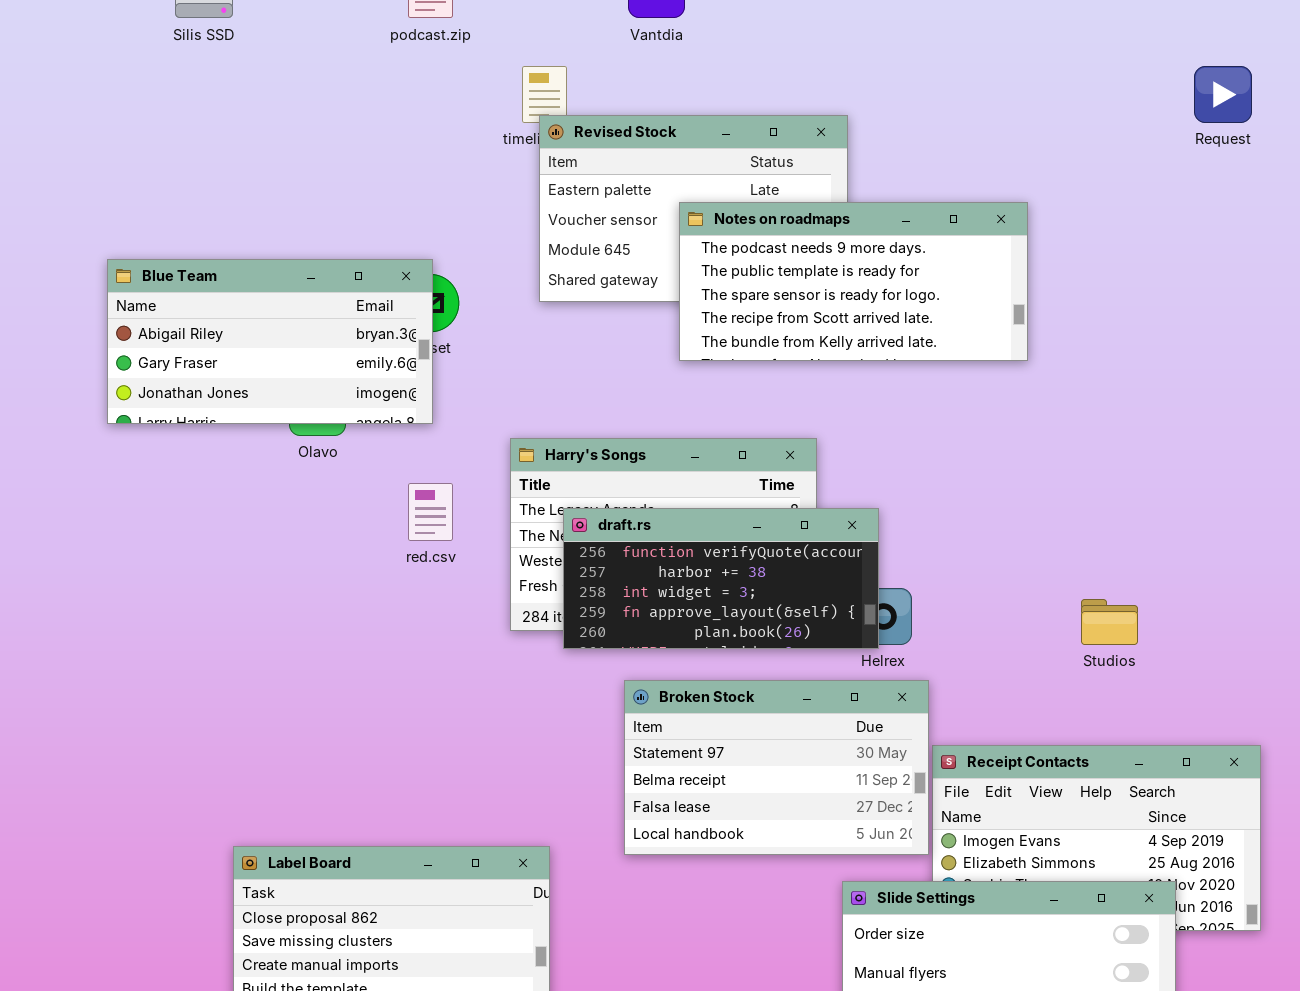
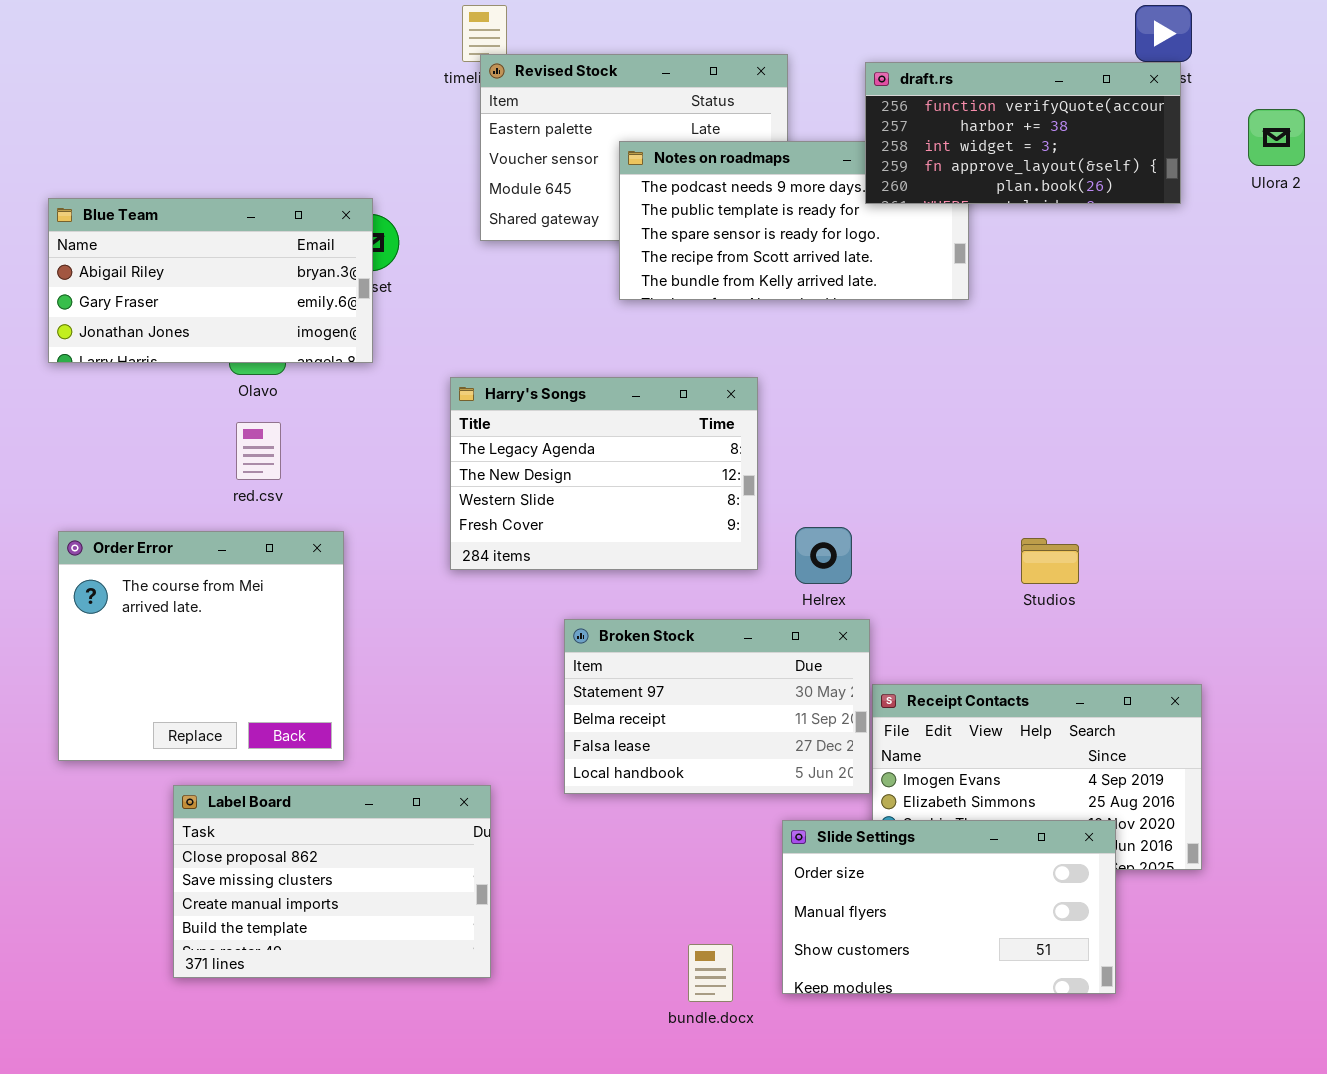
red.csv: [408,483,453,541] -> [236,422,281,480], moved
draft.rs: [563,508,879,649] -> [865,62,1181,204], moved
Order Error: none -> [58,531,344,761], opened

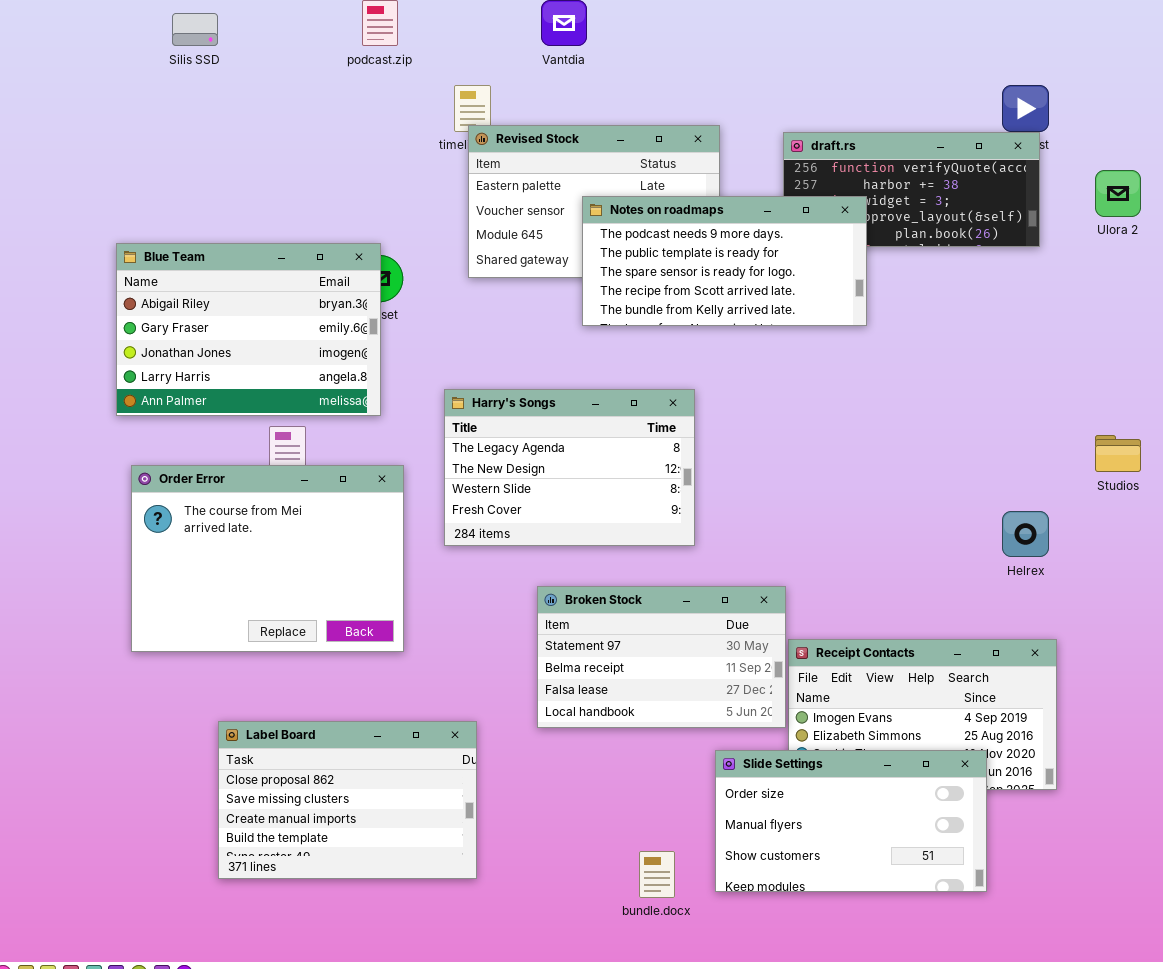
Notes on roadmaps: [619,141,969,300] -> [582,196,867,326], raised
Blue Team: [48,198,373,363] -> [116,243,381,416], resized
Helrex: [795,527,852,584] -> [1002,511,1049,557], moved
Order Error: [58,531,344,761] -> [131,465,404,652], moved, resized
Studios: [1021,538,1079,584] -> [1095,435,1141,472], moved

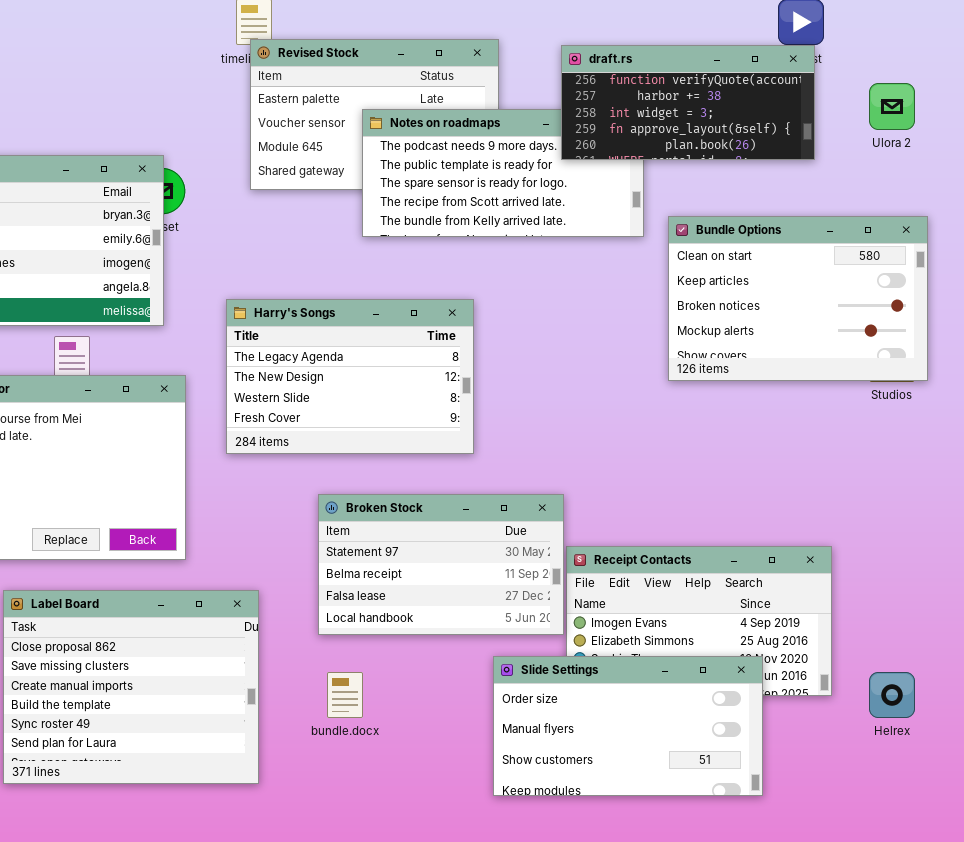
draft.rs: [783,132,1040,247] -> [561,45,815,160], raised
Bundle Options: none -> [668,216,928,381], opened
Helrex: [1002,511,1049,557] -> [869,672,915,718], moved
Label Board: [218,721,477,879] -> [3,590,259,784], resized
bundle.docx: [639,851,675,898] -> [327,672,363,718], moved

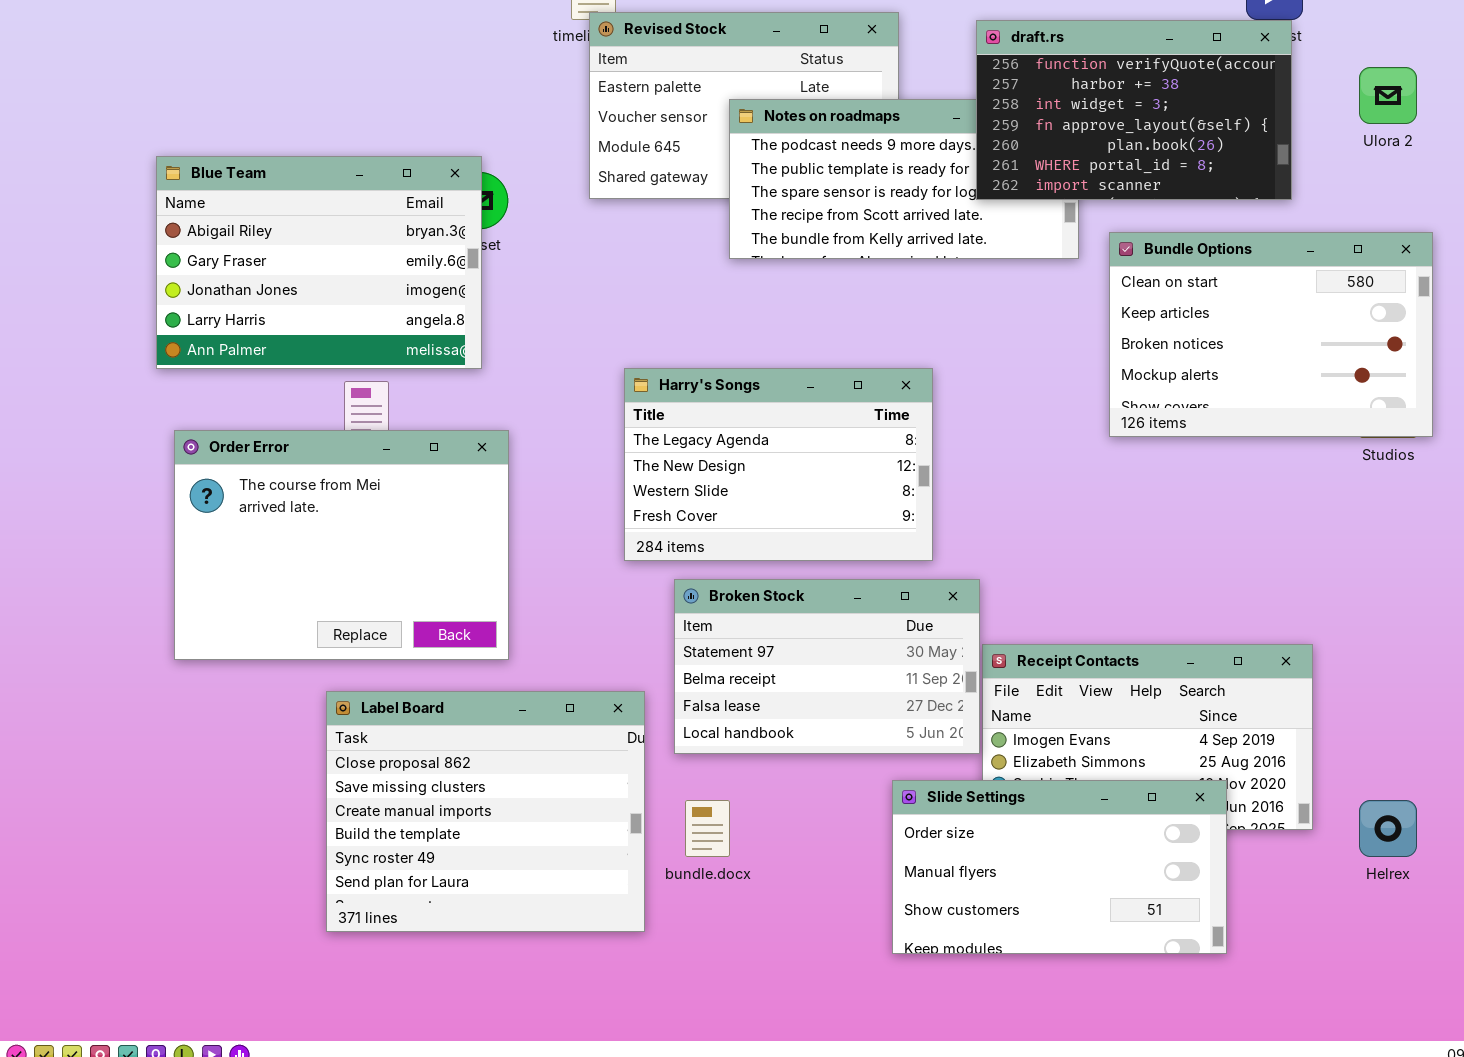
draft.rs: [561,45,815,160] -> [976,20,1292,200], resized
Harry's Songs: [226,299,474,454] -> [624,368,933,561], moved
Label Board: [3,590,259,784] -> [326,691,645,932], moved

